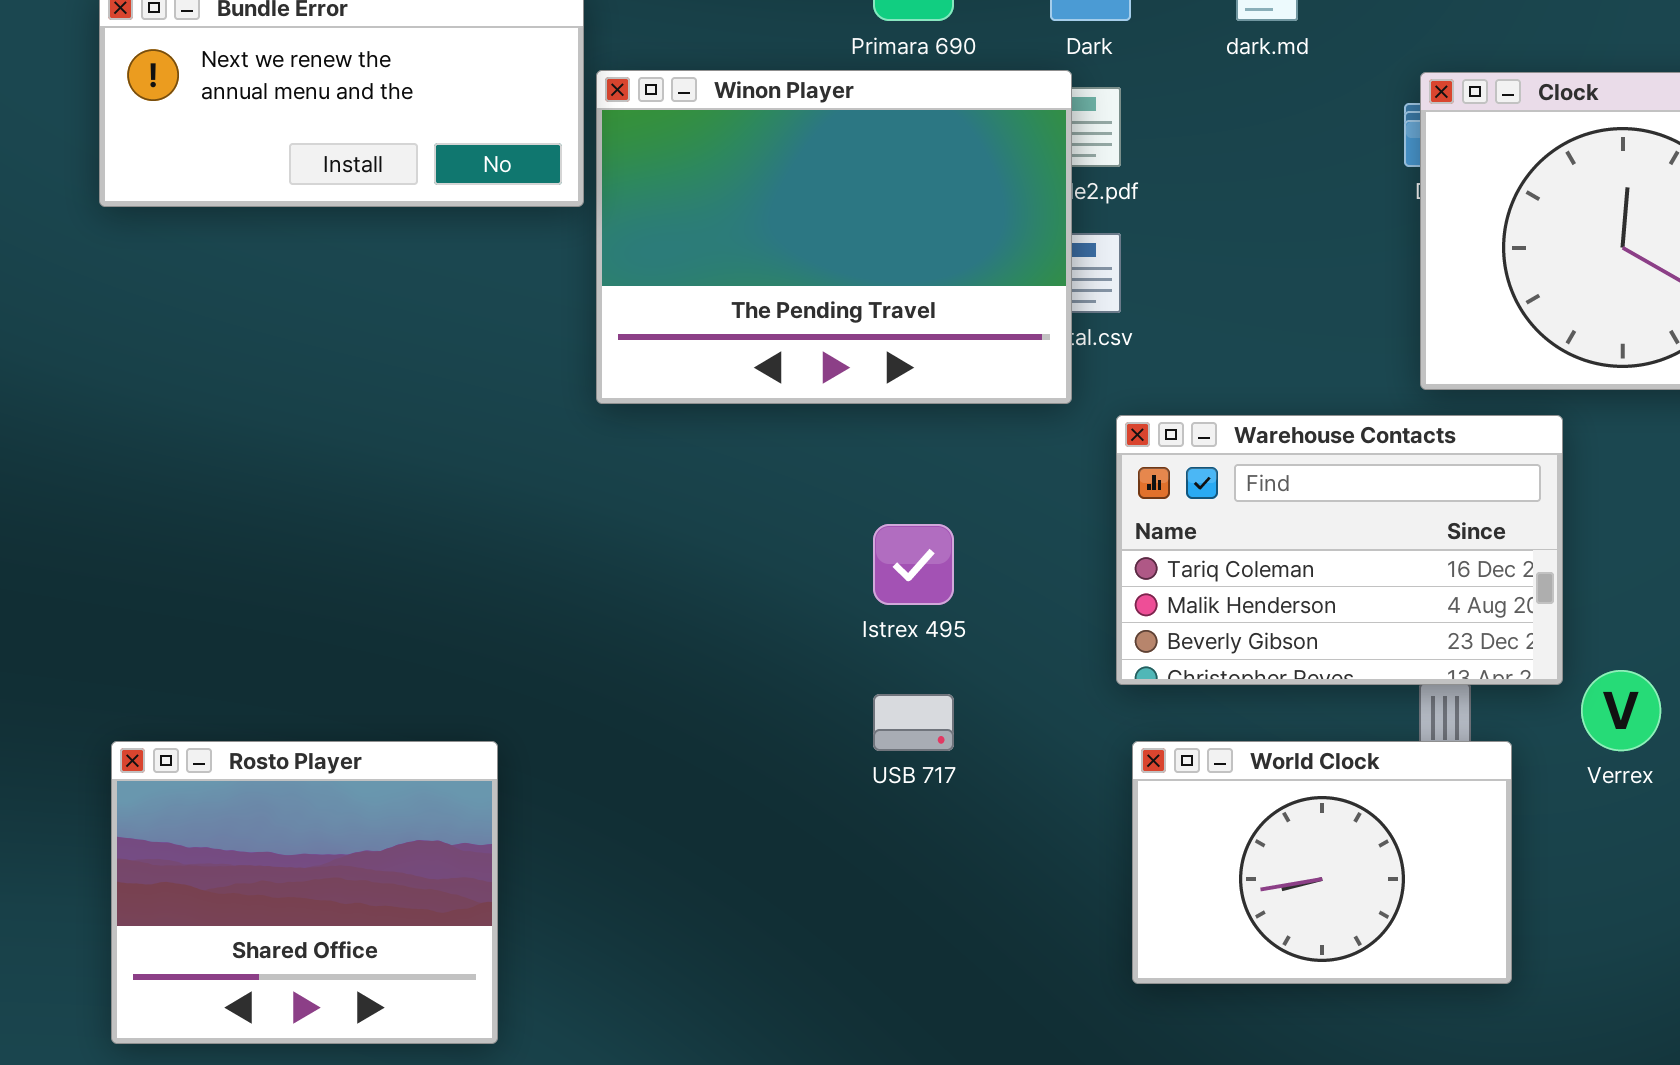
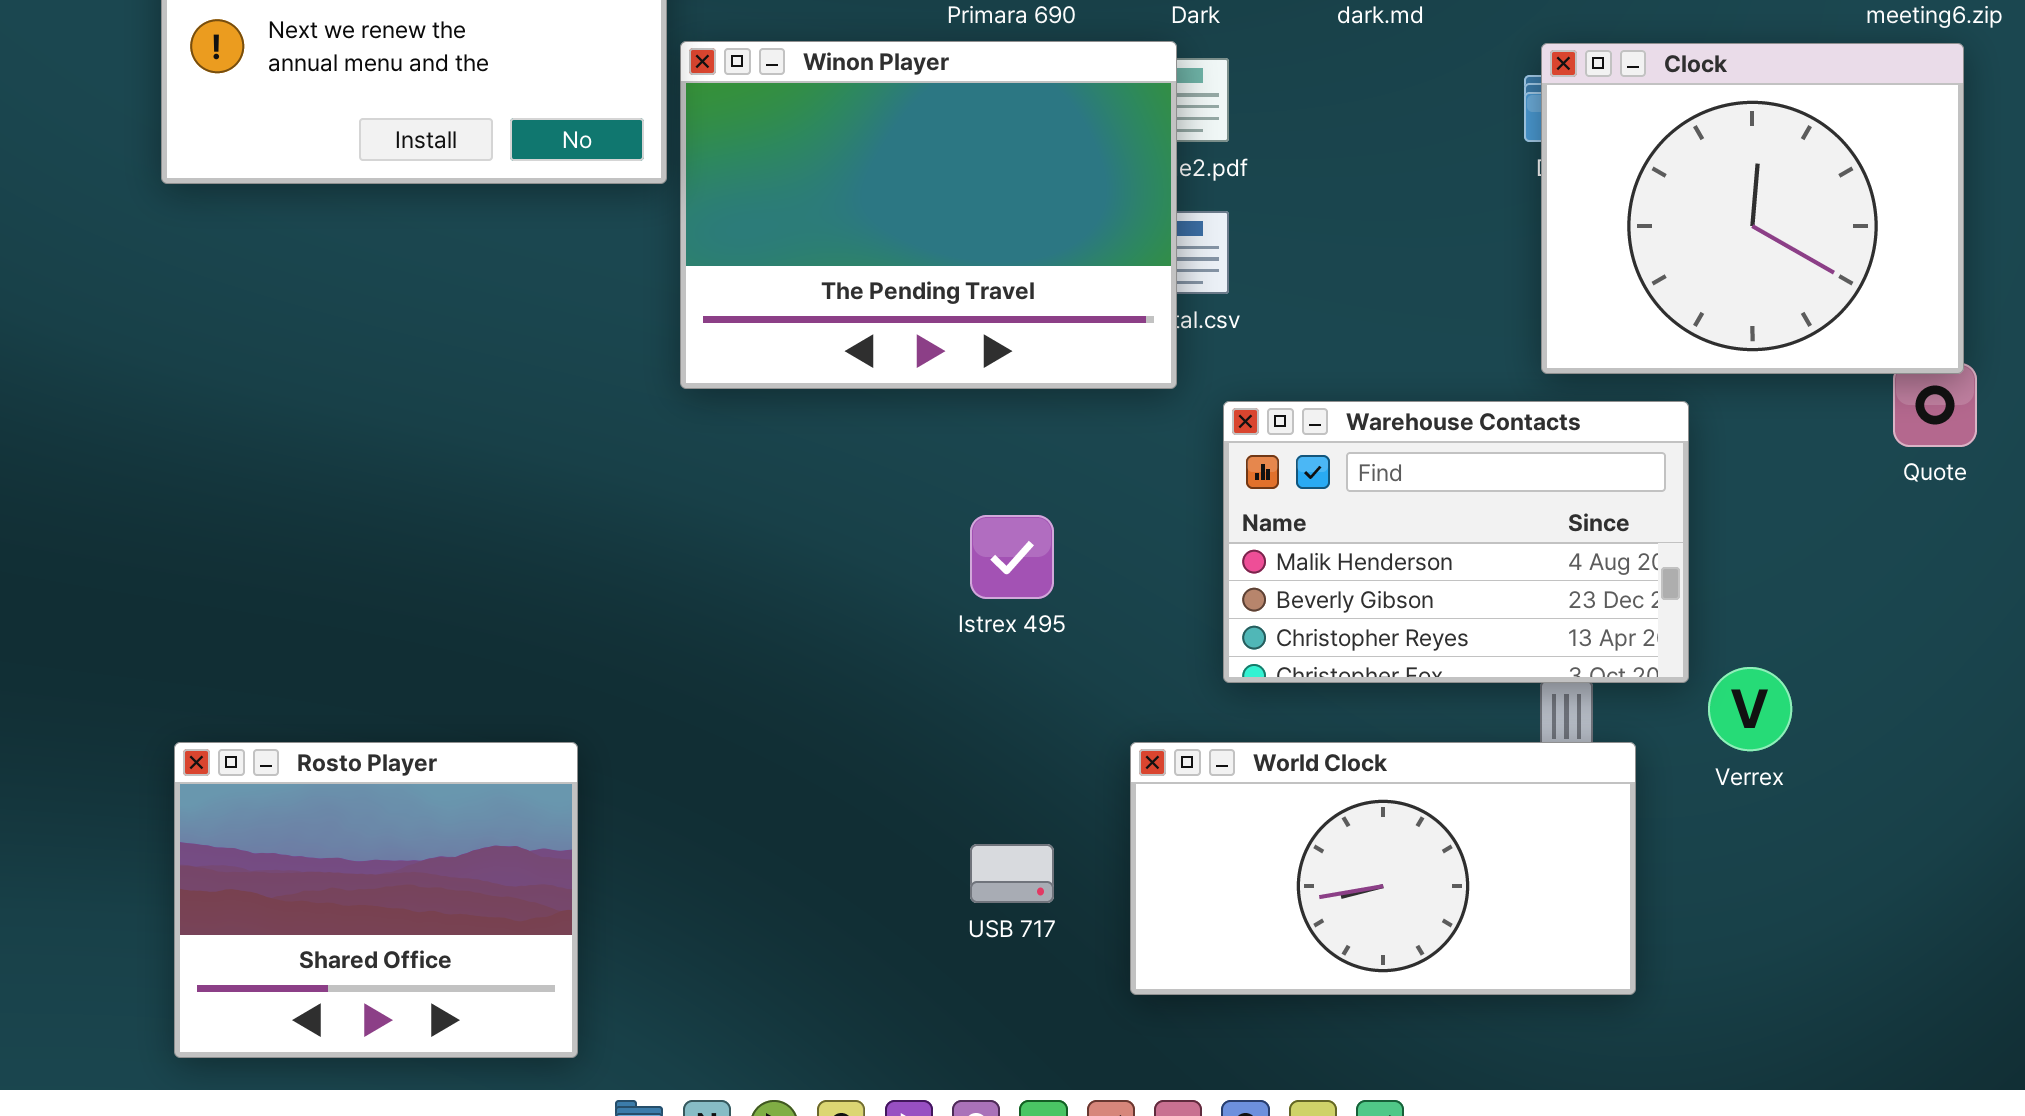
Warehouse Contacts: [1116,415,1563,685] -> [1223,401,1689,683], scrolled down 1 row
USB 717: [873,694,954,751] -> [970,844,1054,903], moved
World Clock: [1132,741,1512,984] -> [1130,742,1636,995], resized

